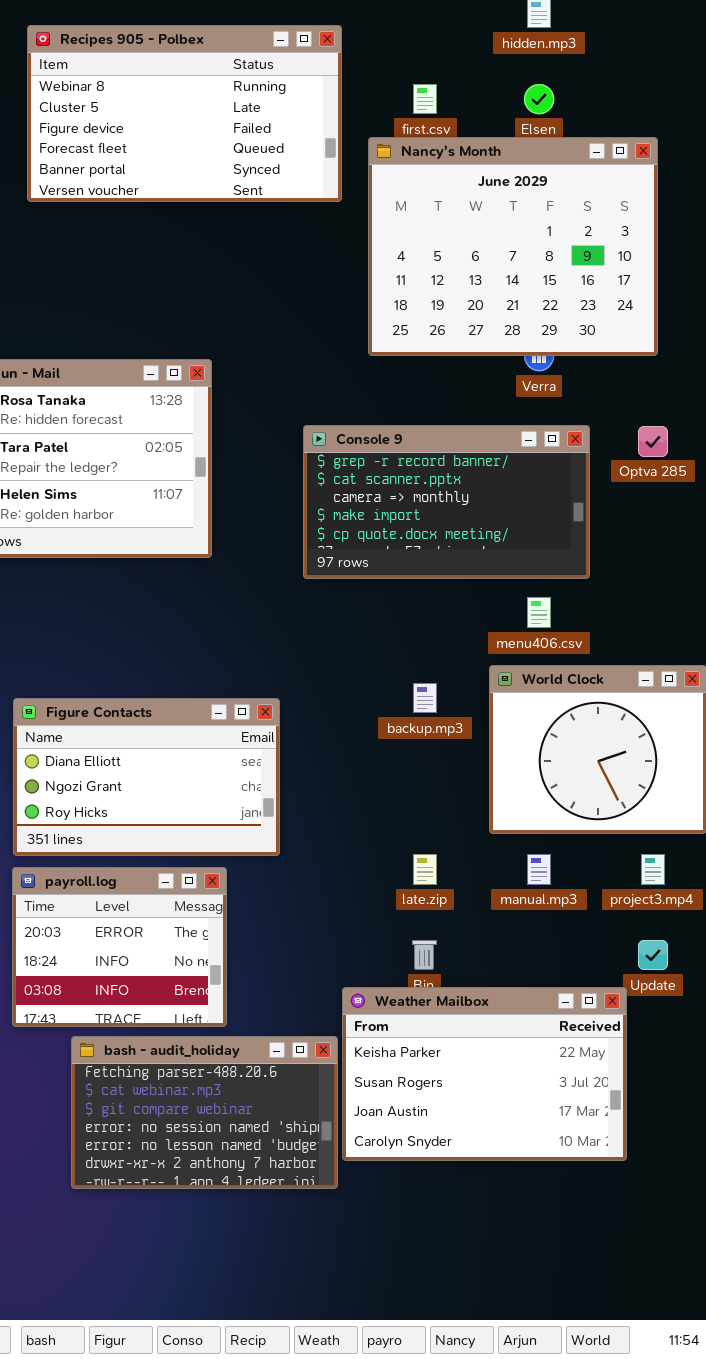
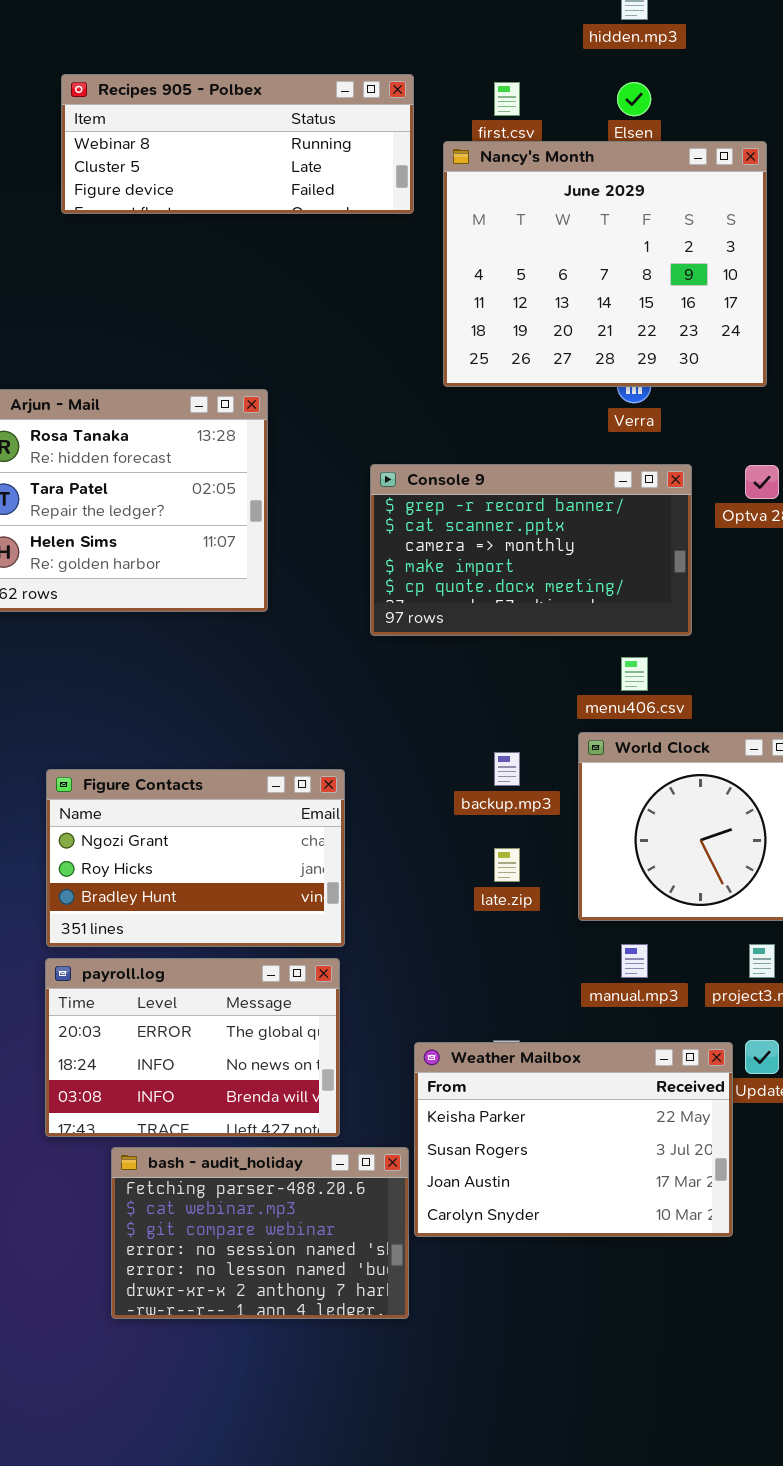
Recipes 905 - Polbex: [27,25,342,202] -> [61,74,414,214], resized
Figure Contacts: [13,698,280,856] -> [46,769,345,947], scrolled down 1 row
late.zip: [413,854,437,885] -> [494,848,520,882], moved
payroll.log: [12,867,227,1027] -> [45,958,340,1137], resized
Weather Mailbox: [342,987,627,1161] -> [414,1042,733,1237], moved

